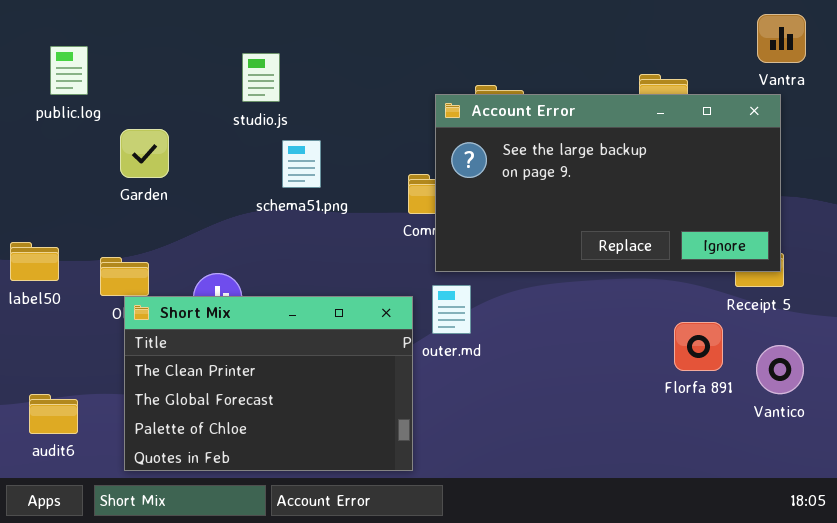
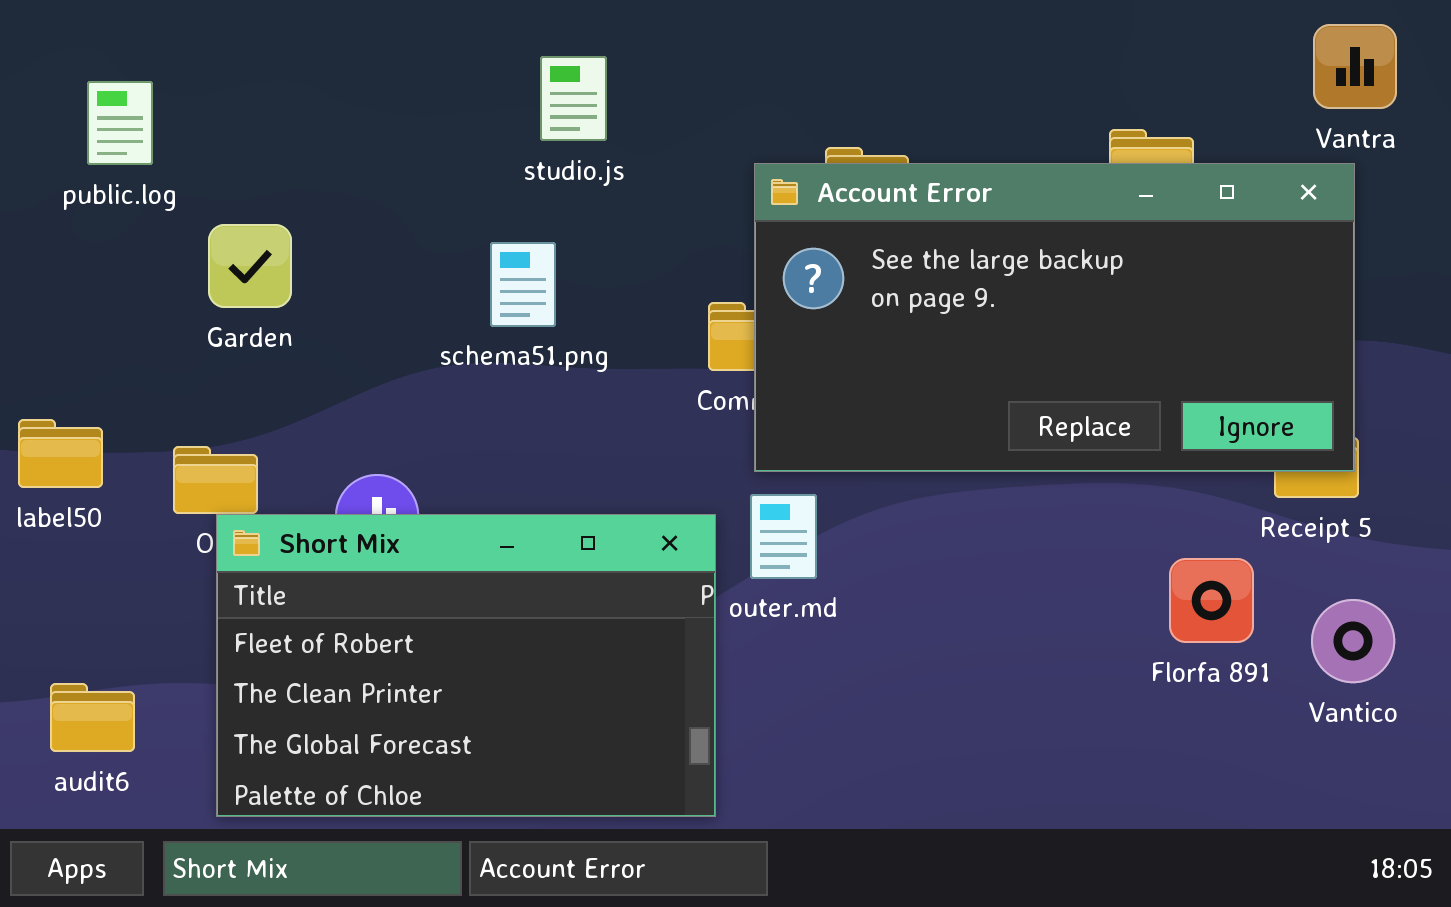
studio.js: [242,53,280,102] -> [540,56,607,141], moved
Short Mix: [124,296,413,471] -> [216,514,716,817], scrolled up 1 row

